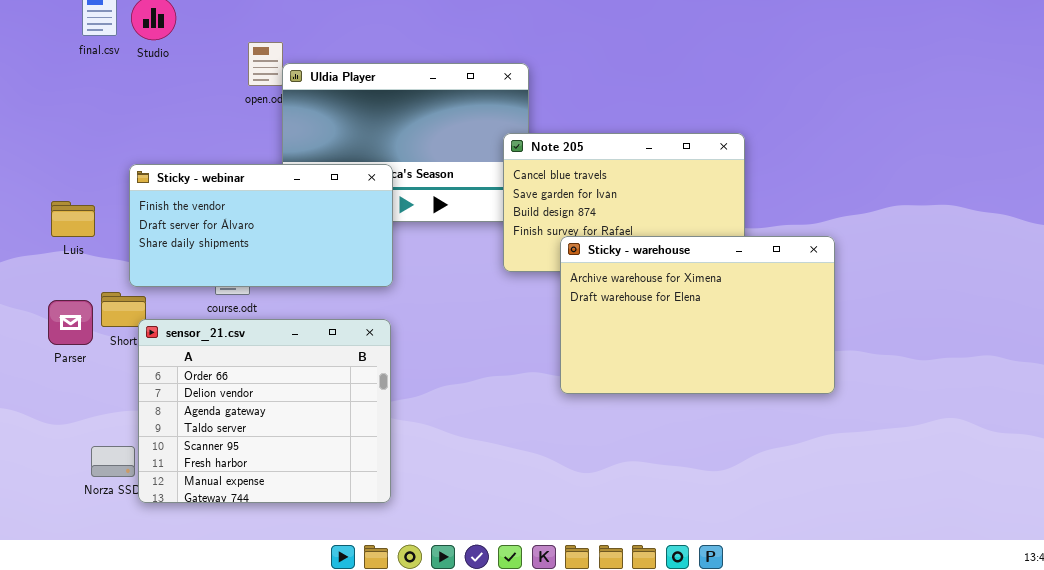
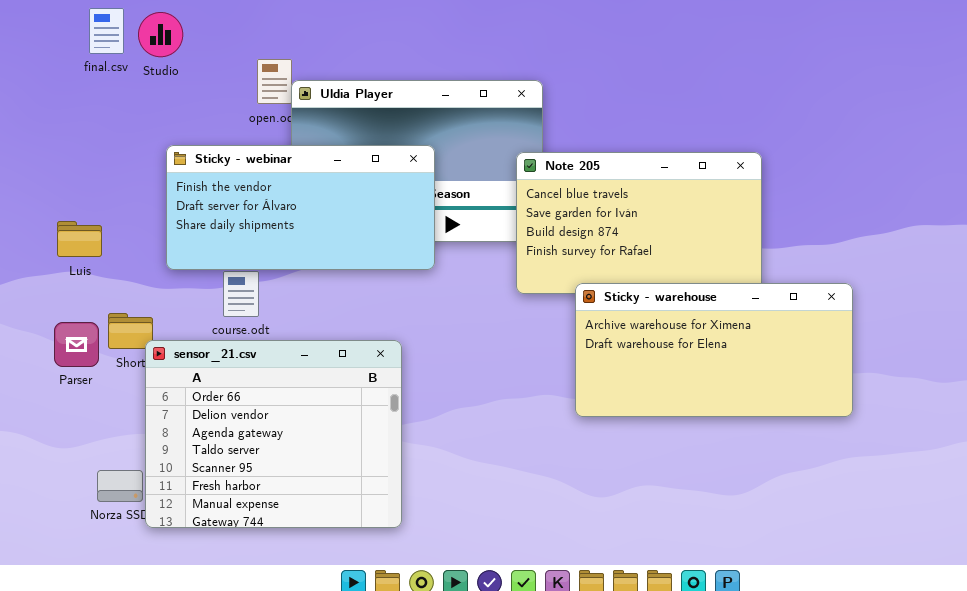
Sticky - webinar: [129,164,393,287] -> [166,145,435,270], moved
Sticky - warehouse: [560,236,835,394] -> [575,283,853,417], resized

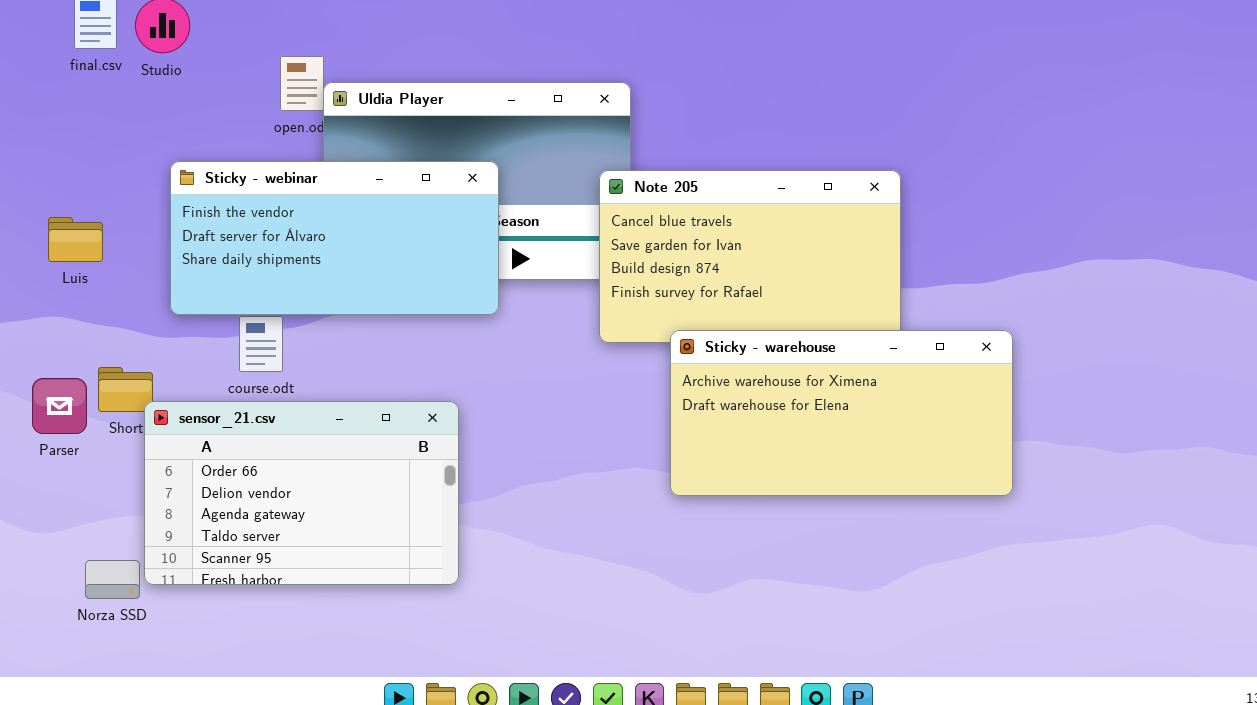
Luis: [57,221,102,257] -> [48,217,103,262], moved
sensor_21.csv: [145,340,402,528] -> [144,401,459,585], resized

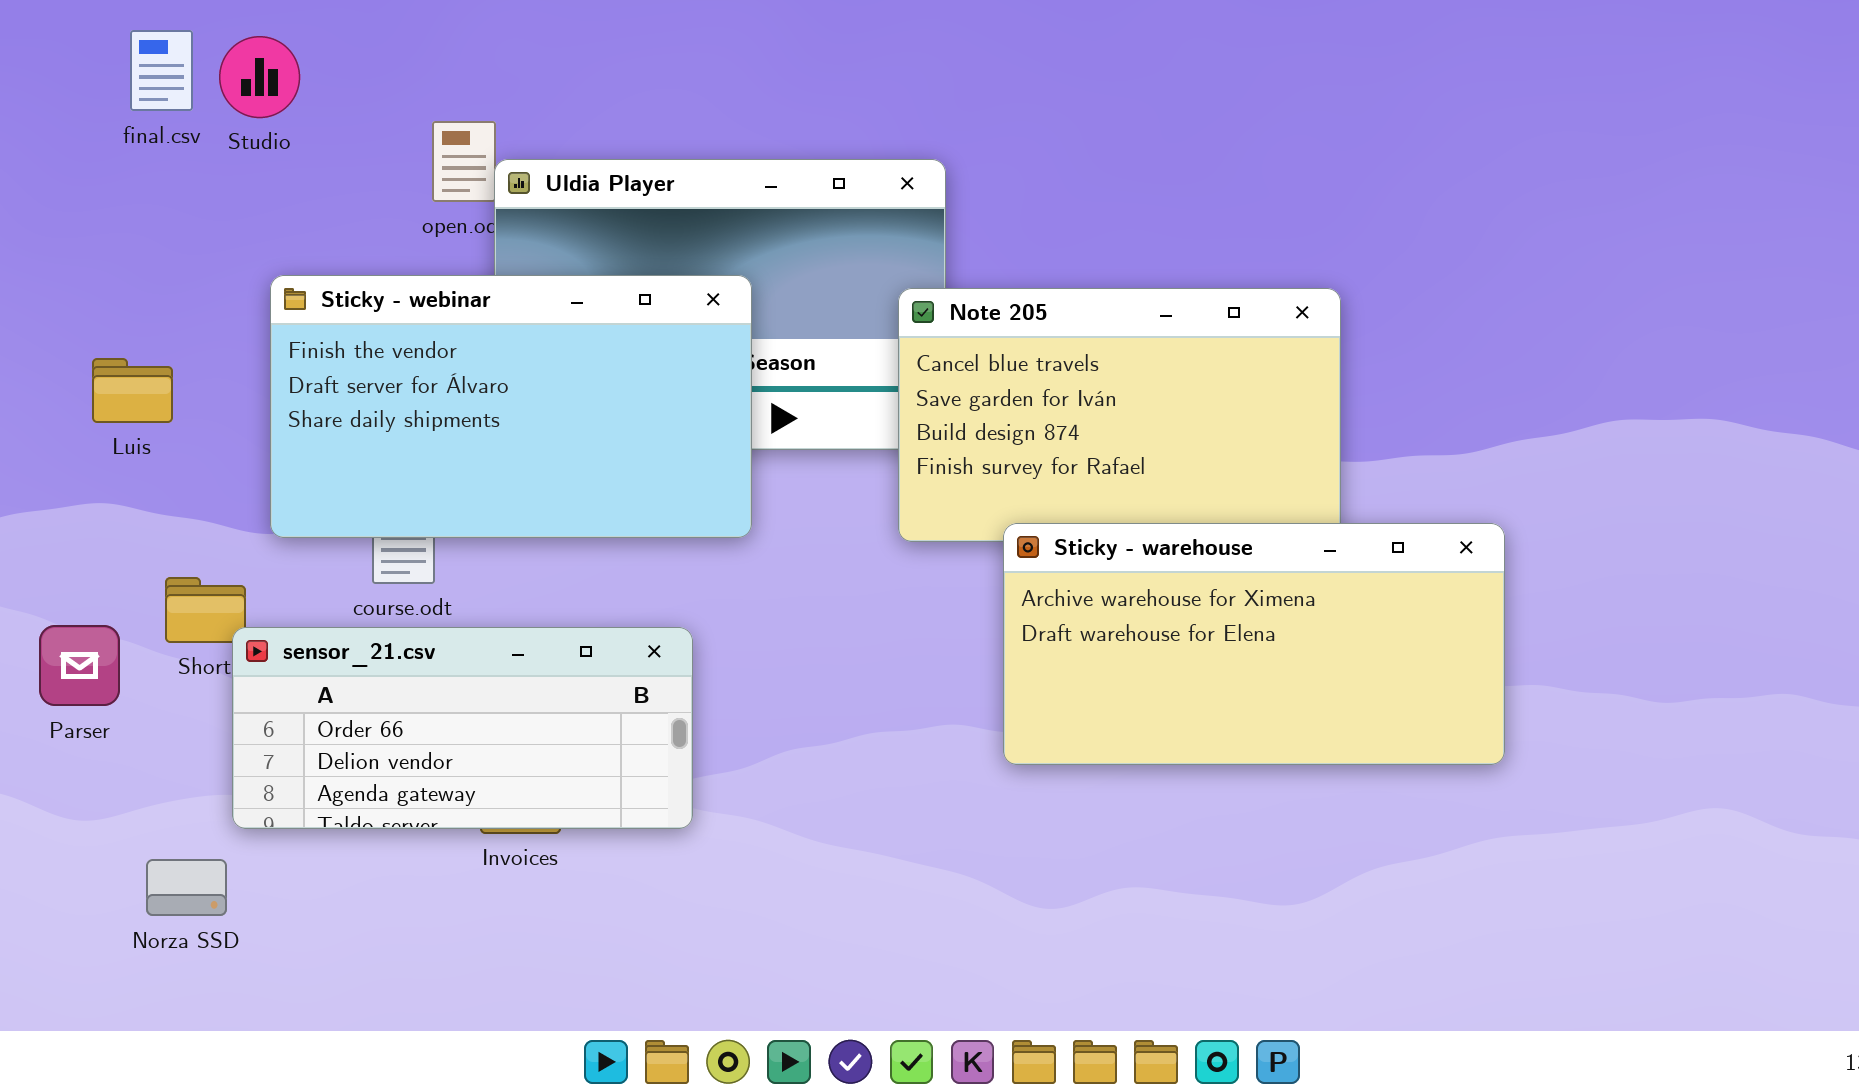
Sticky - webinar: [170,161,499,315] -> [270,275,752,538], resized
Parser: [32,378,87,434] -> [39,625,120,706], moved
sensor_21.csv: [144,401,459,585] -> [232,627,693,829], resized

